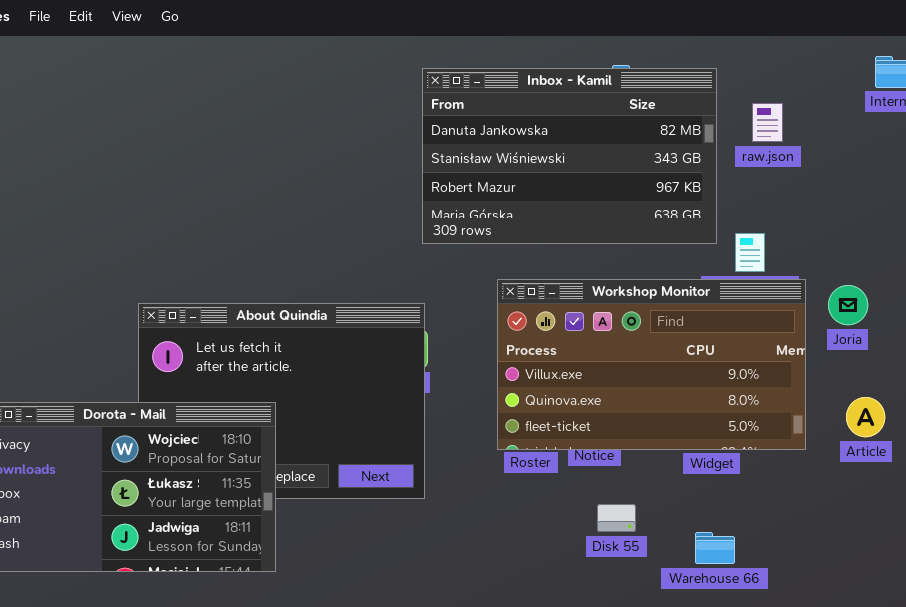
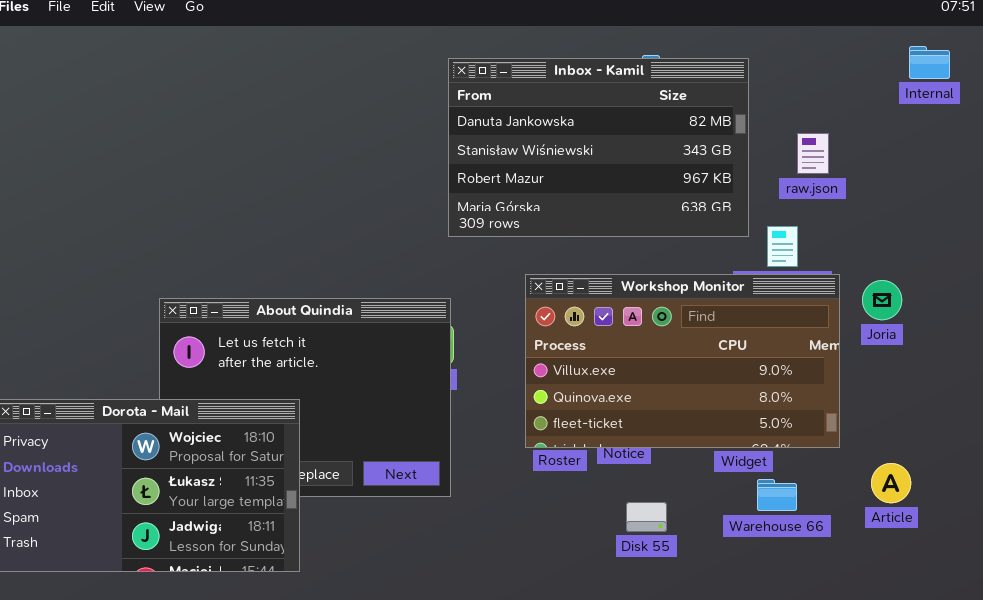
raw.json: [752,103,783,142] -> [797,133,829,174], moved
Article: [846,397,885,437] -> [871,463,911,503], moved
Warehouse 66: [695,532,735,564] -> [757,479,797,511], moved

